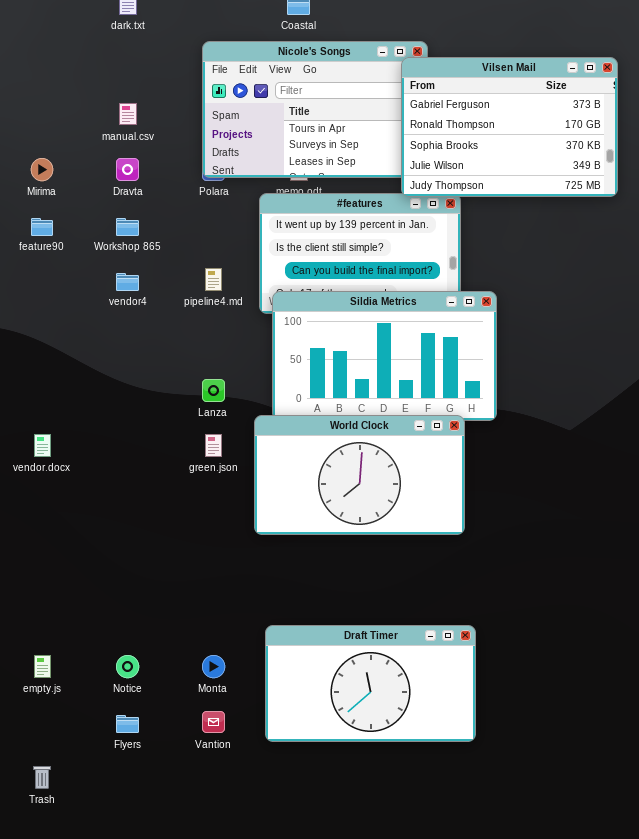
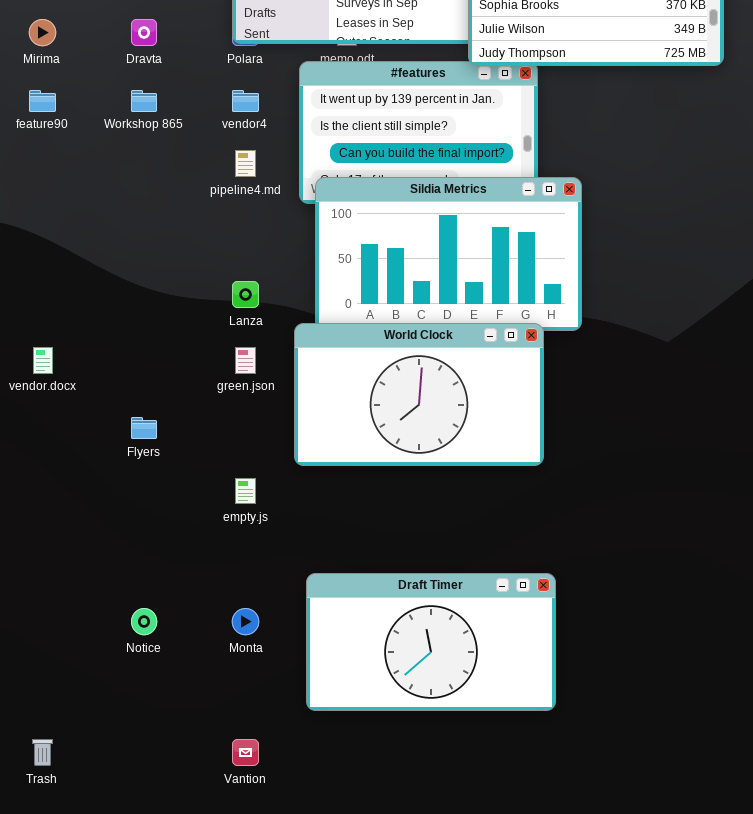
vendor4: [116,273,139,291] -> [232,90,259,112], moved
empty.js: [34,655,51,678] -> [235,478,256,504], moved
Vantion: [202,711,225,733] -> [232,739,259,766], moved
Flyers: [116,715,139,733] -> [131,417,157,439], moved

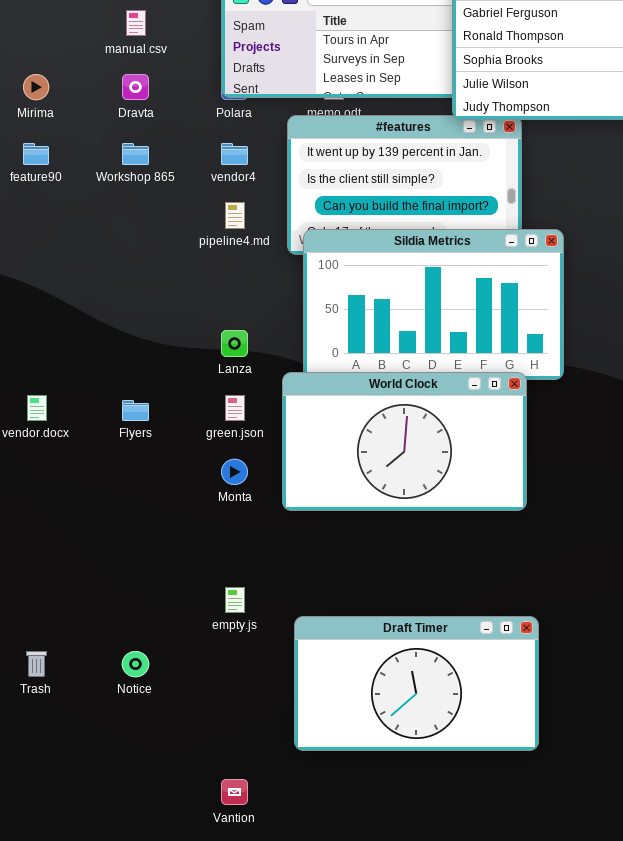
Flyers: [131,417,157,439] -> [122,400,149,421], moved
empty.js: [235,478,256,504] -> [225,587,245,613], moved
Monta: [232,608,259,635] -> [221,459,248,485], moved
Trash: [32,739,53,766] -> [26,651,47,677], moved

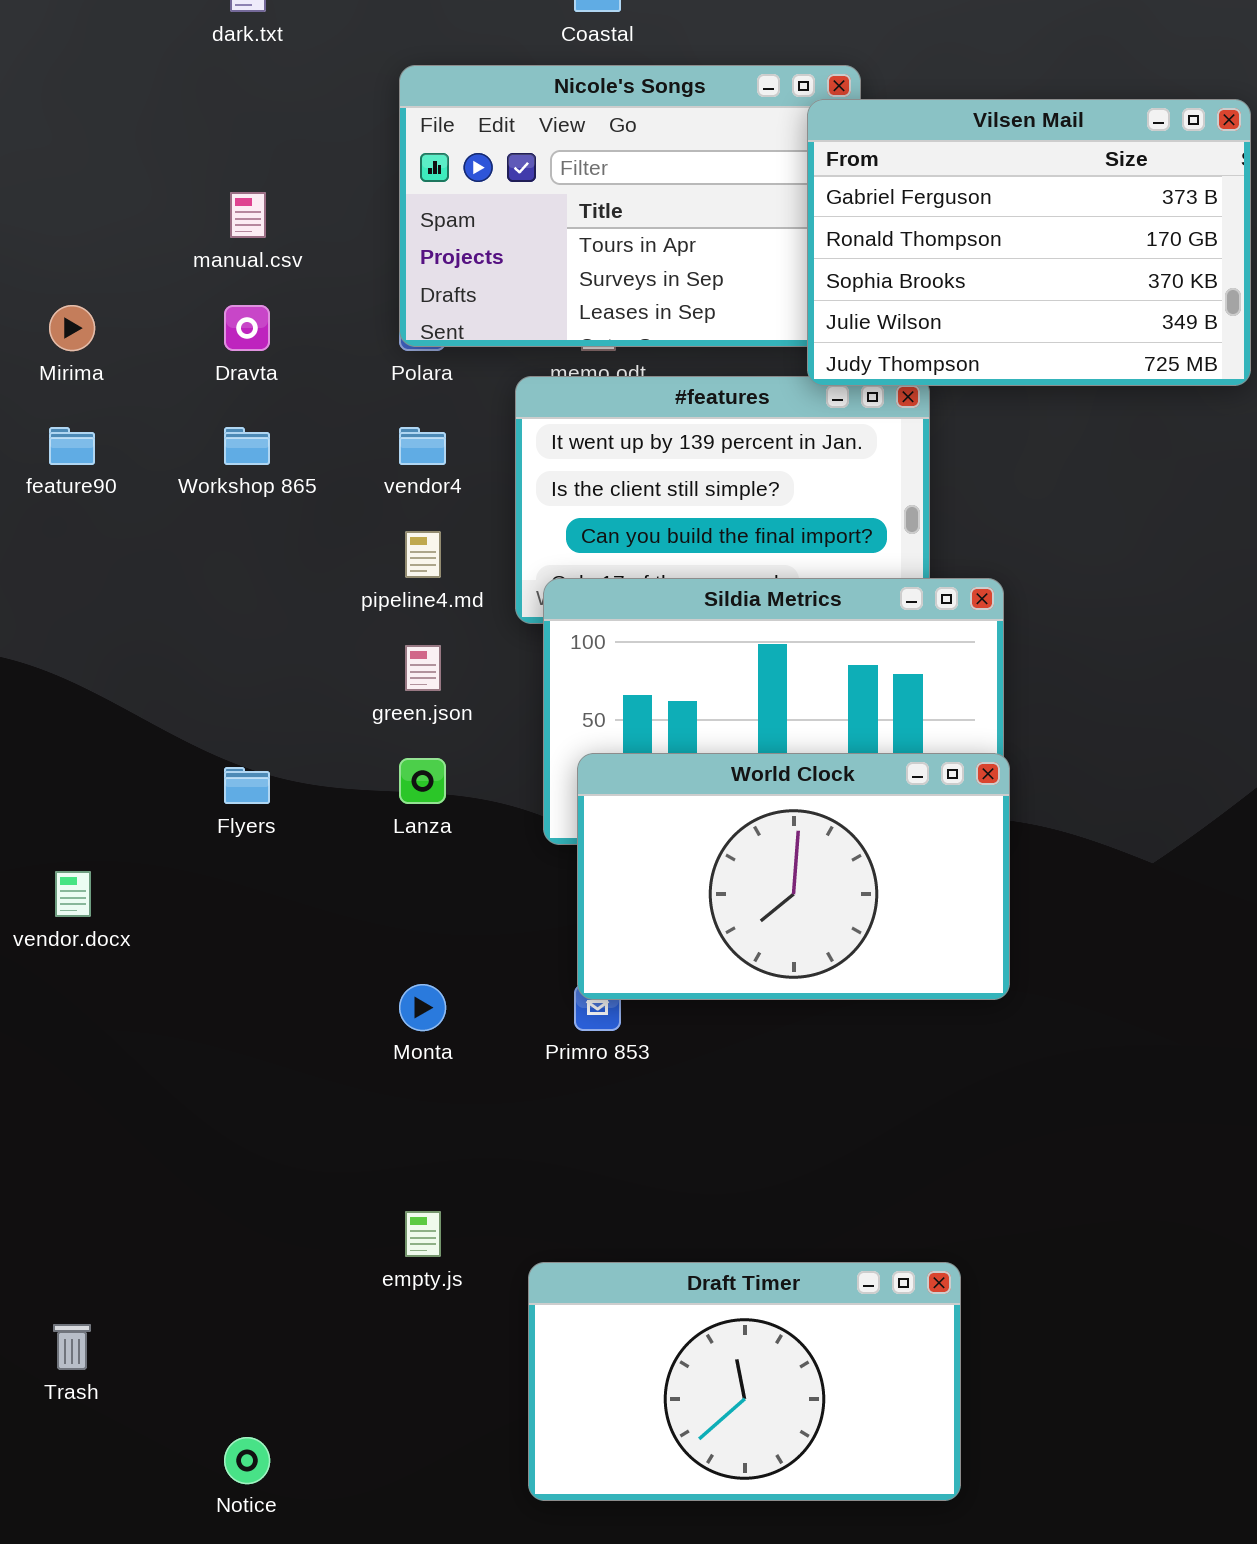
World Clock: [282,372,527,511] -> [577,753,1010,1000], moved
green.json: [225,395,245,421] -> [405,645,441,691], moved
Flyers: [122,400,149,421] -> [224,767,270,804], moved
Notice: [122,651,149,677] -> [224,1437,270,1484], moved

